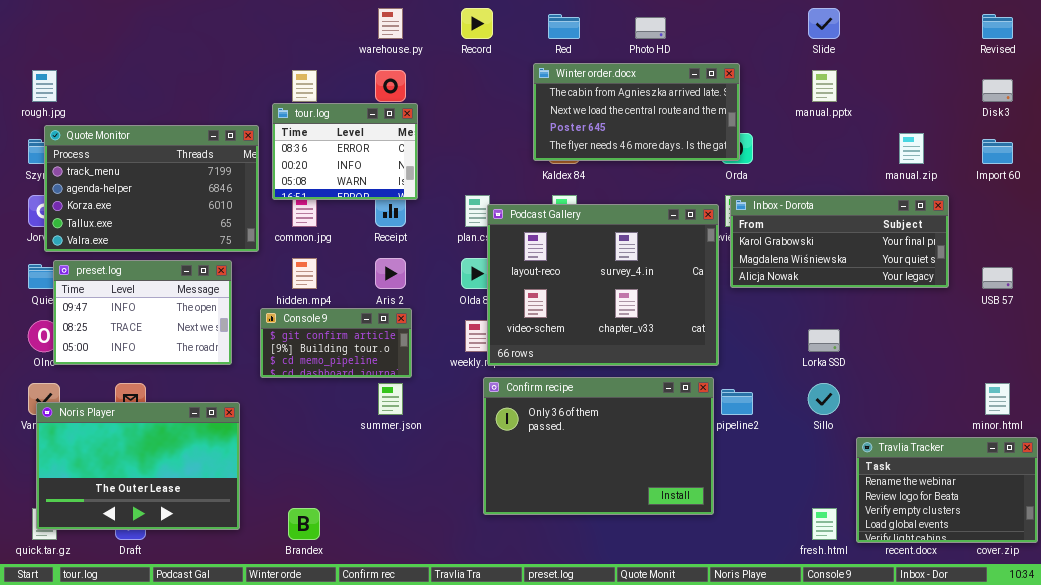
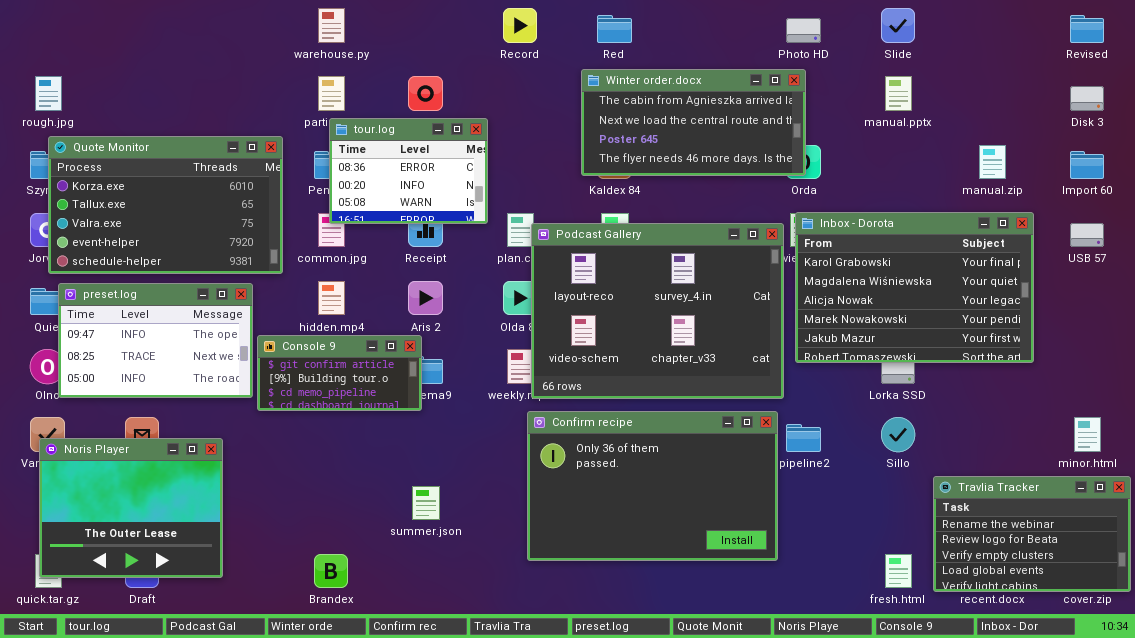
warehouse.py: [378,8,403,39] -> [318,8,345,43], moved
Photo HD: [635,17,666,39] -> [786,18,821,43], moved
tour.log: [272,103,418,200] -> [329,118,488,224], moved
Quote Monitor: [44,125,259,252] -> [48,136,283,274], scrolled down 2 rows
Inbox - Dorota: [730,195,949,288] -> [795,212,1034,363], resized
USB 57: [982,267,1013,289] -> [1070,223,1104,247], moved
Console 9: [260,308,412,378] -> [257,335,422,411], moved
summer.json: [378,383,403,415] -> [412,486,440,520], moved
Noris Player: [36,402,240,530] -> [39,438,223,578], resized

